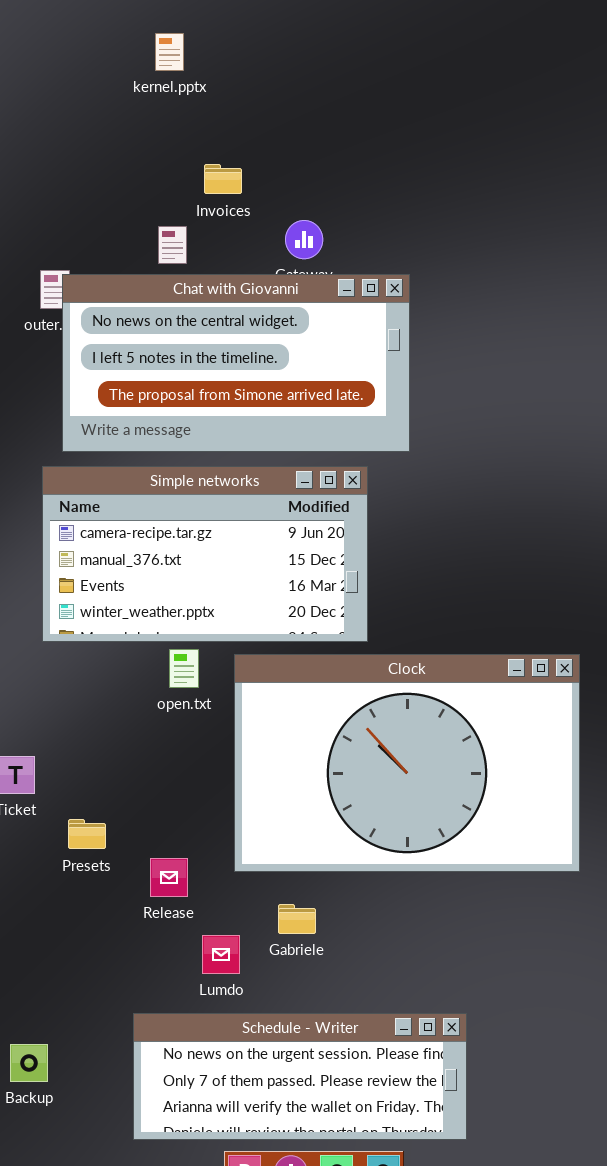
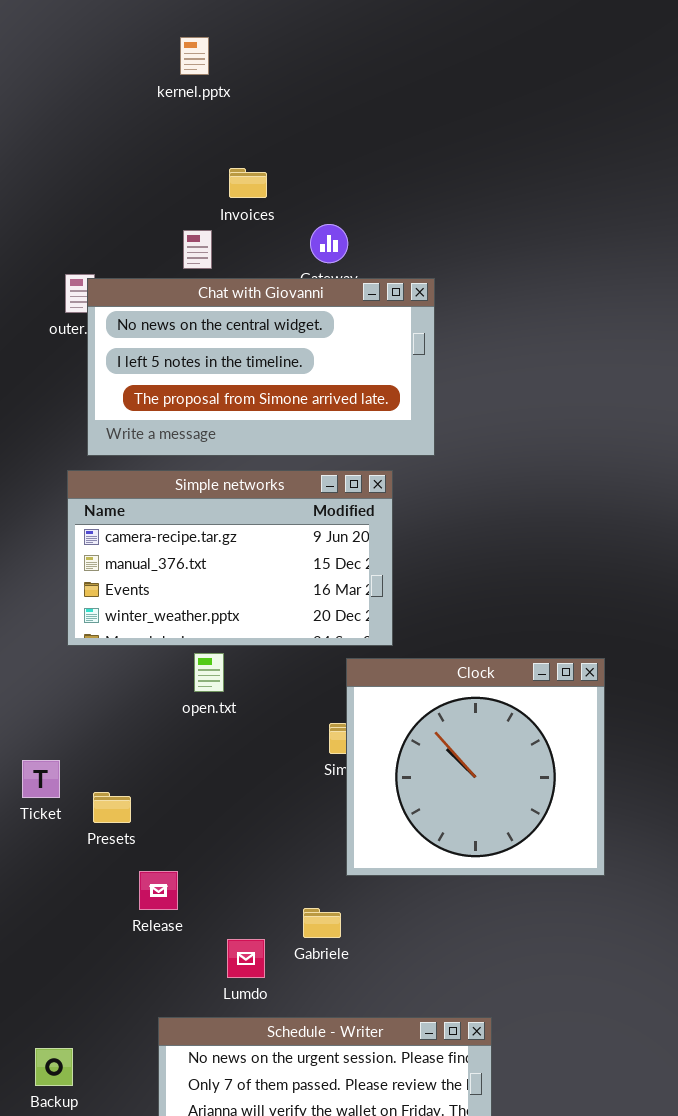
Clock: [234,654,580,872] -> [346,658,605,876], resized
Presets: [68,819,106,849] -> [93,792,131,823], moved
Release: [150,858,188,897] -> [139,871,178,910], moved

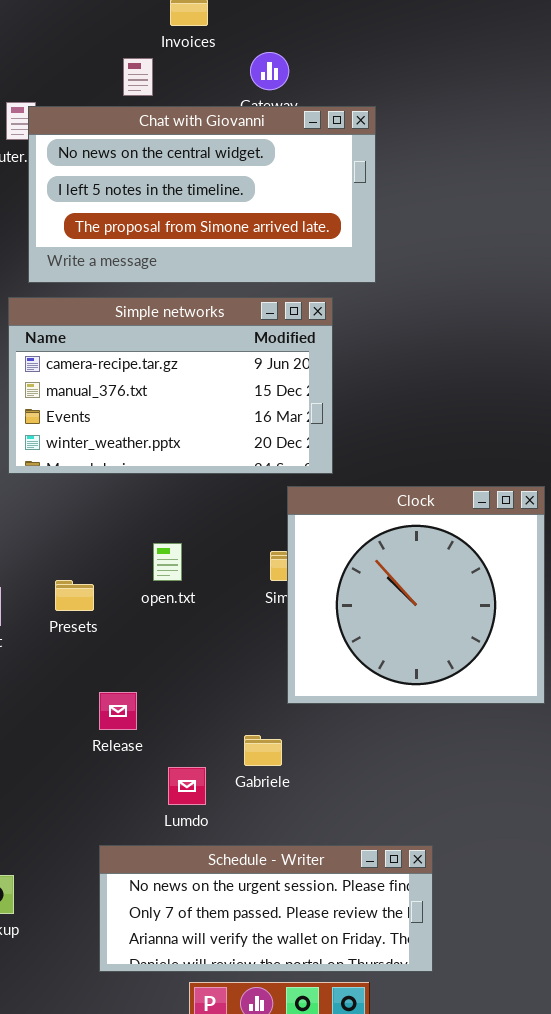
open.txt: [194,653,224,692] -> [153,543,182,581], moved
Presets: [93,792,131,823] -> [55,580,94,611], moved
Release: [139,871,178,910] -> [99,692,137,730], moved

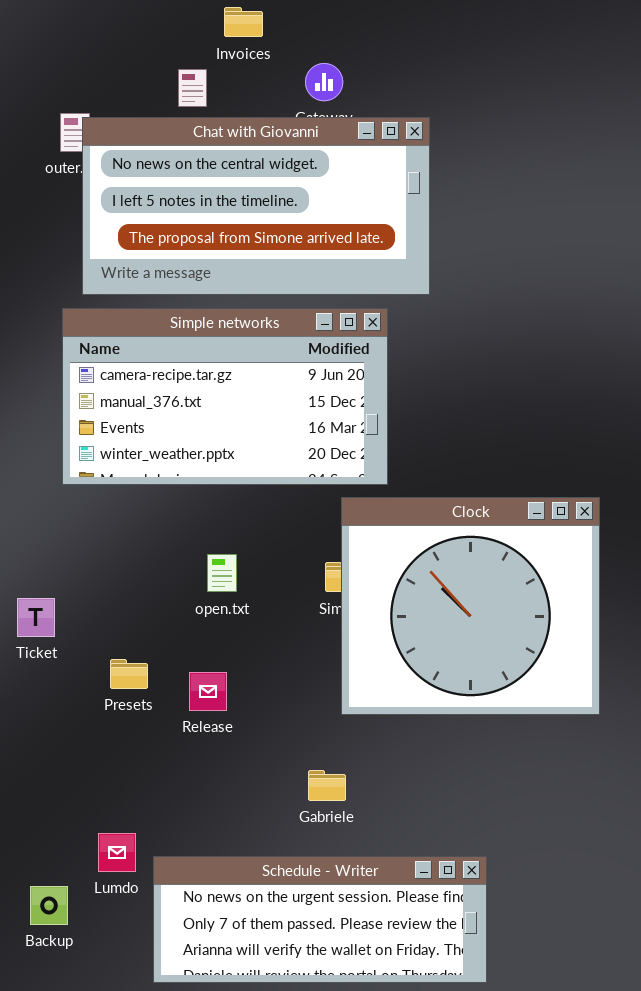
Presets: [55,580,94,611] -> [110,659,148,689], moved
Release: [99,692,137,730] -> [189,672,227,711], moved
Gabriele: [244,735,282,766] -> [308,770,346,801], moved
Lumdo: [168,767,206,805] -> [98,833,136,872], moved

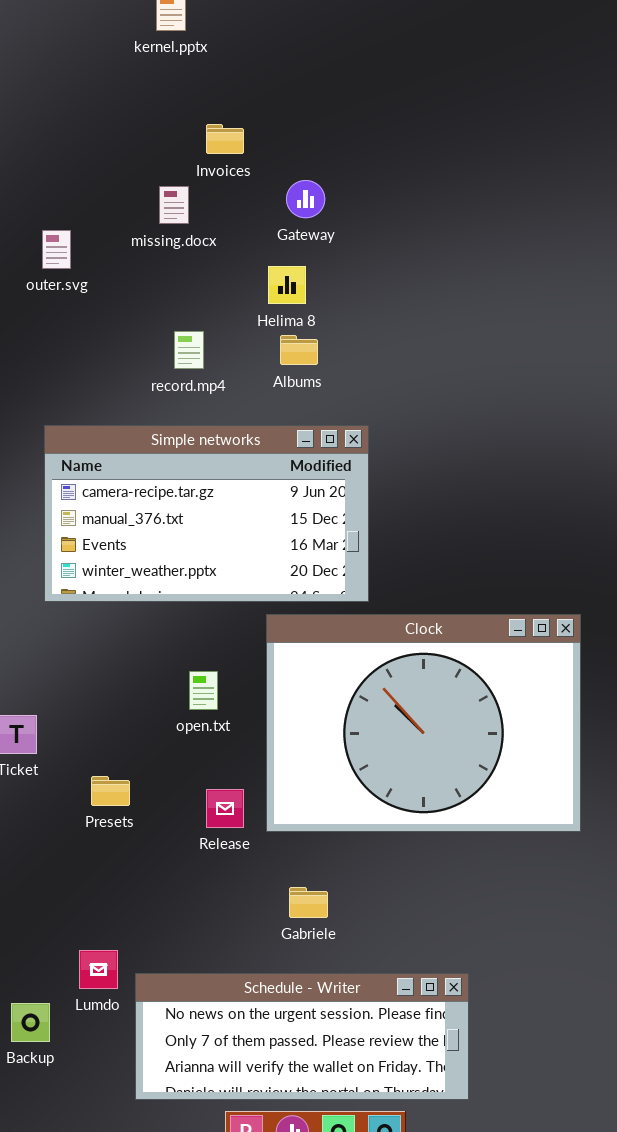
Chat with Giovanni: [82,117,430,295] -> none, closed
Clock: [341,497,600,715] -> [266,614,581,832], resized
Release: [189,672,227,711] -> [206,789,244,828], moved

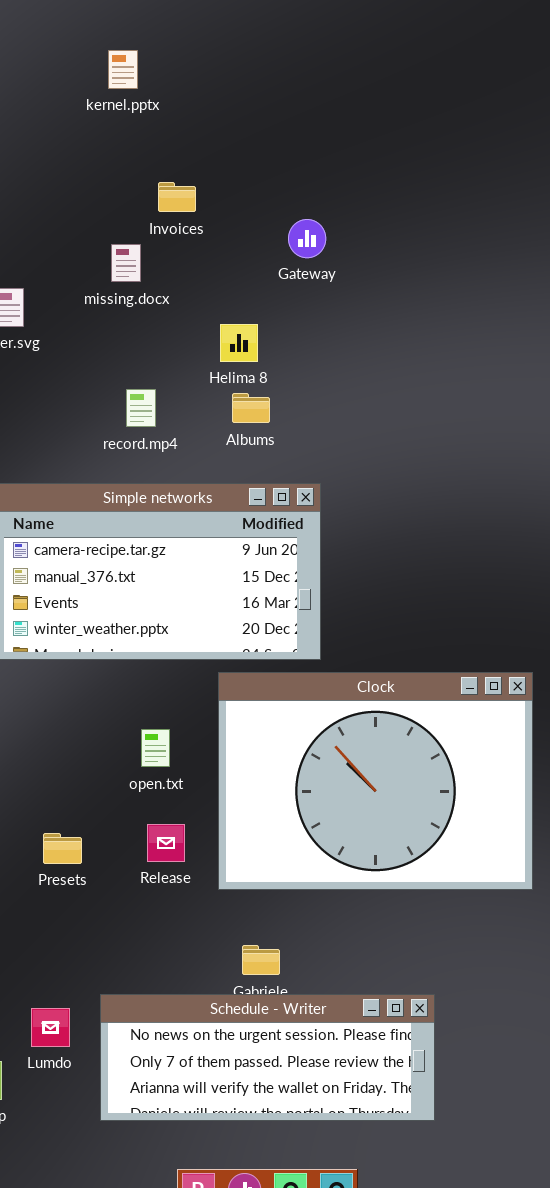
Gateway: [286,180,325,218] -> [288,219,326,258], moved
Release: [206,789,244,828] -> [147,824,185,862], moved
Schedule - Writer: [135,973,469,1100] -> [100,994,435,1121], moved

